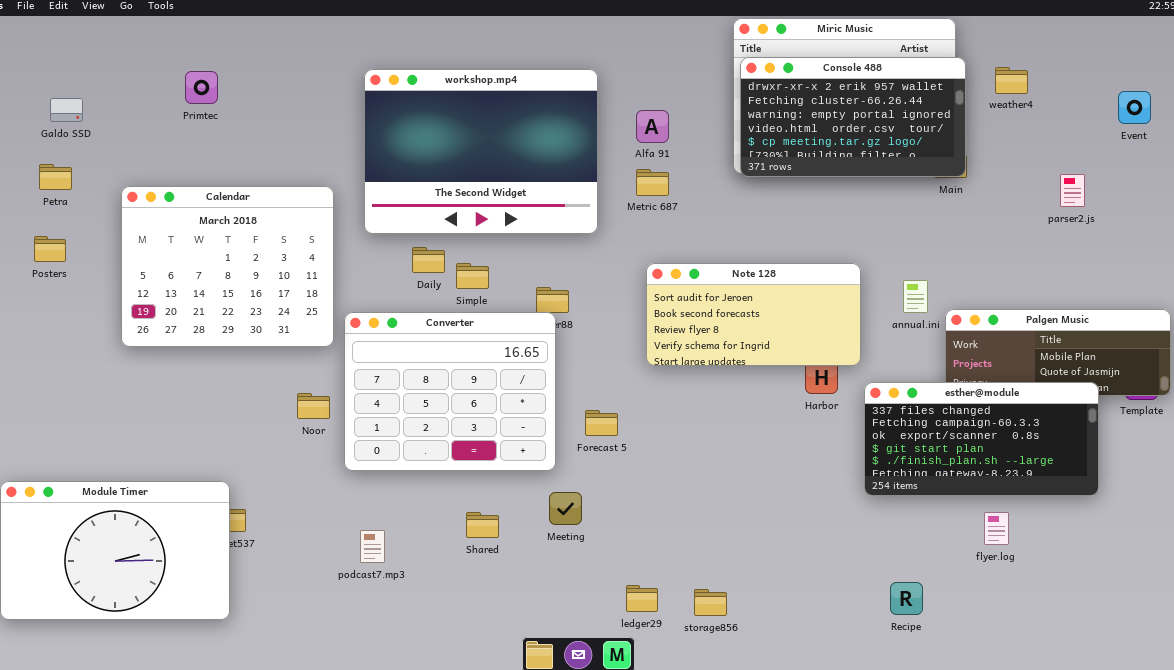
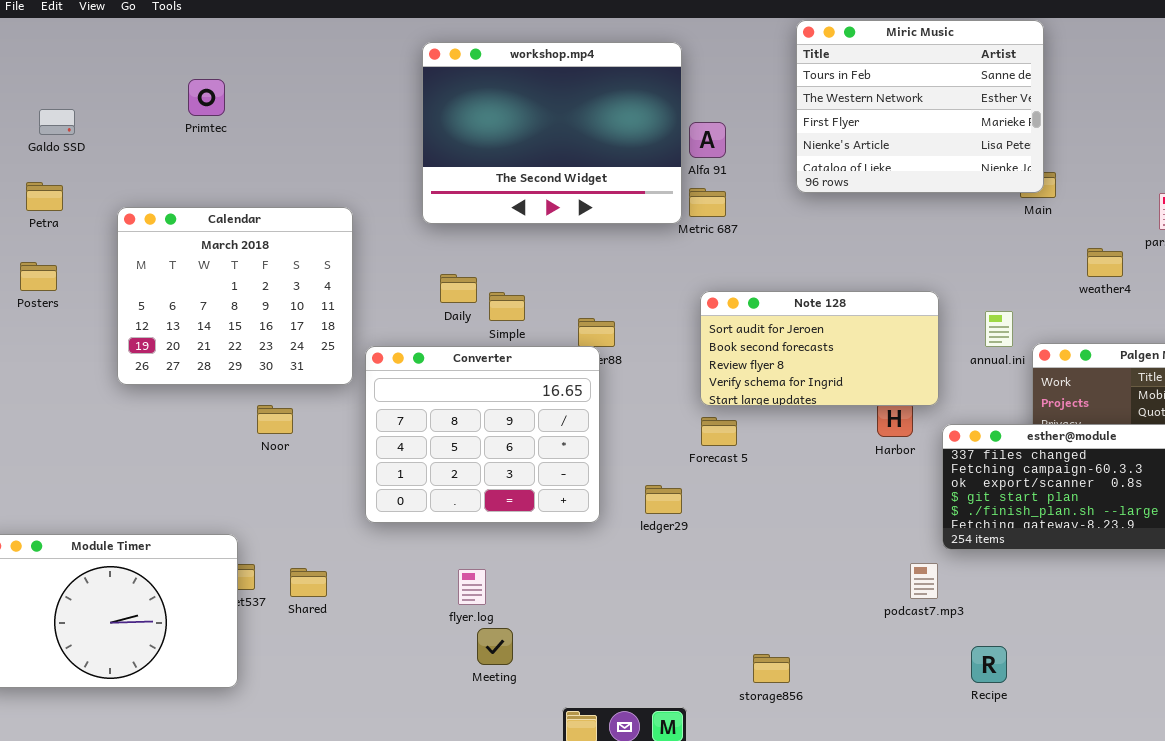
Console 488: [740,57,966,177] -> none, closed
weather4: [995,67,1028,94] -> [1087,248,1123,277], moved
workshop.mp4: [364,69,598,234] -> [422,42,682,224], moved
Noor: [297,393,330,419] -> [257,405,293,434], moved
Forecast 5: [585,410,618,436] -> [701,417,737,446], moved
Meeting: [549,492,582,525] -> [477,628,513,665], moved
Shared: [466,512,499,538] -> [290,568,327,597], moved
flyer.log: [984,512,1009,545] -> [458,569,486,605], moved
podcast7.mp3: [360,530,385,563] -> [910,563,938,599], moved
ledger29: [626,585,658,612] -> [645,485,682,514], moved

